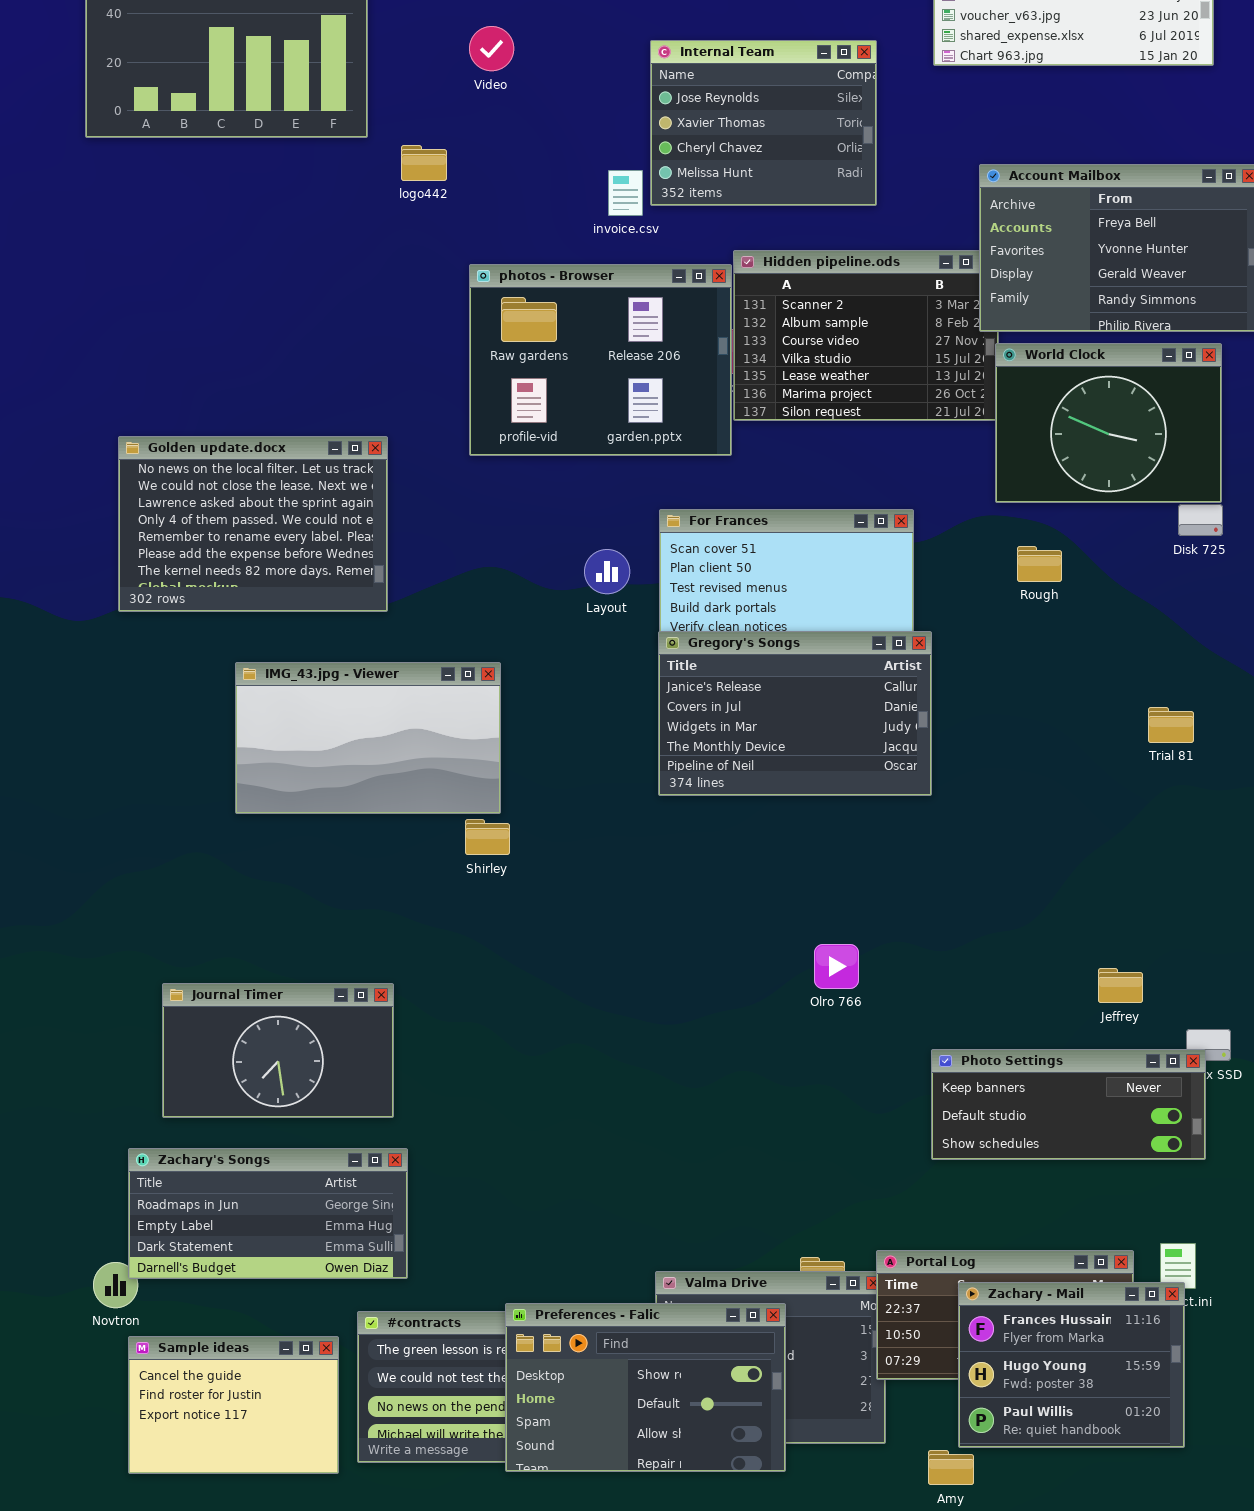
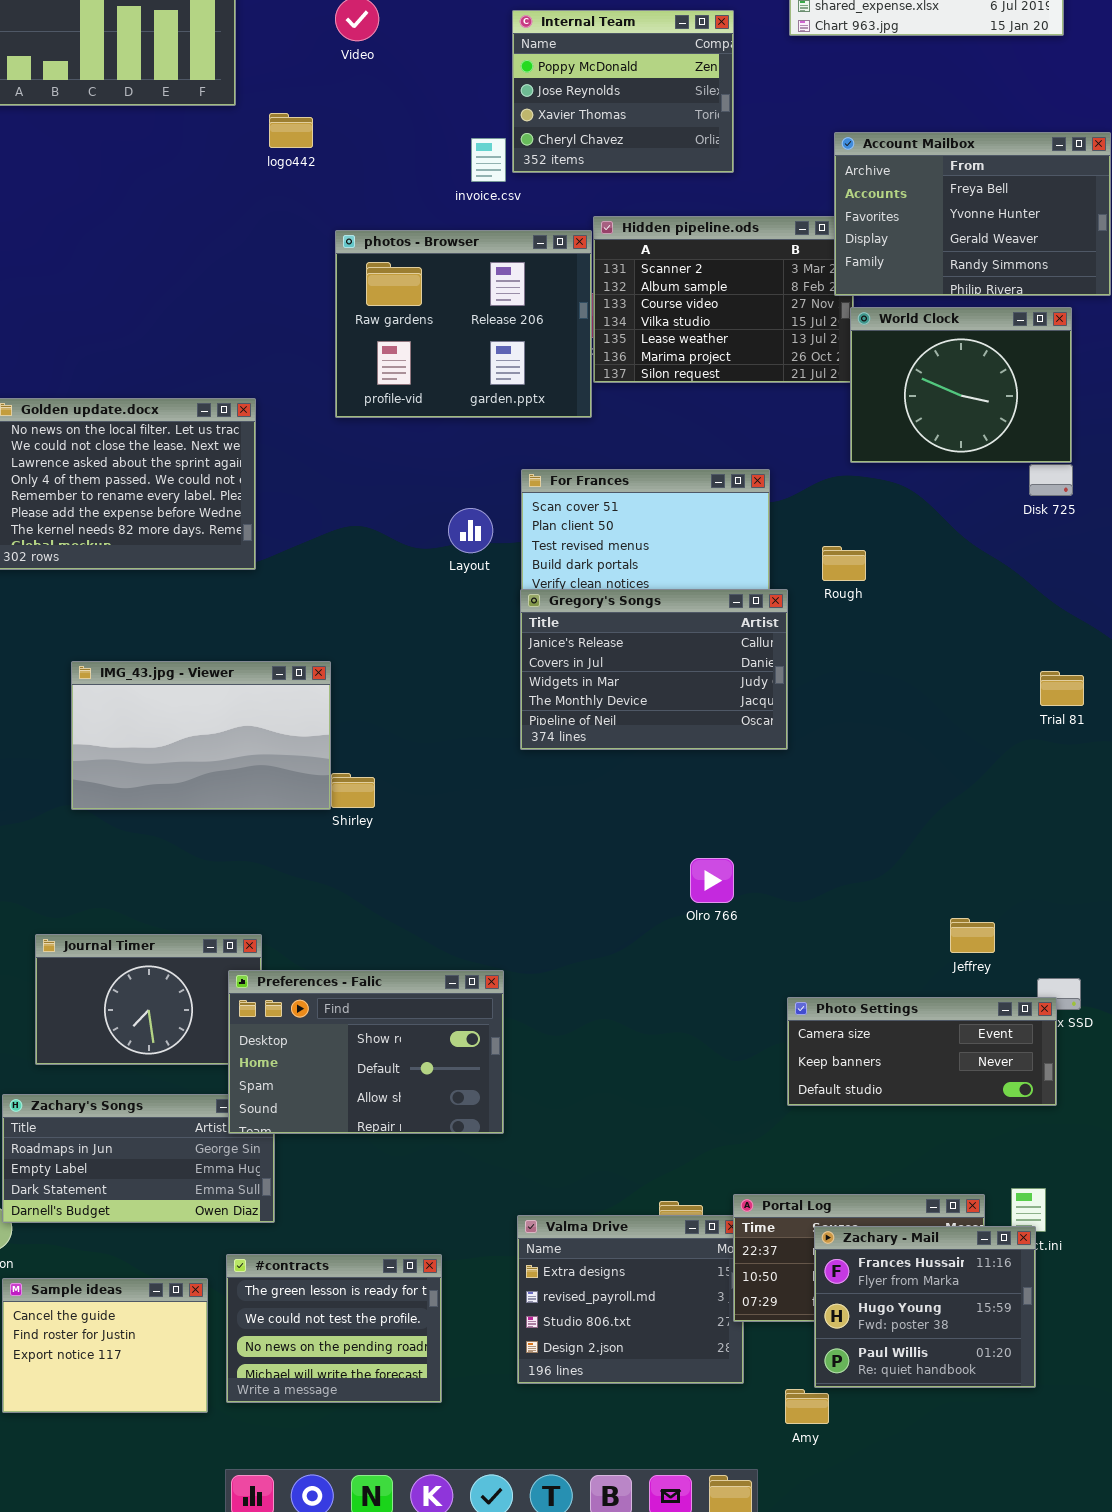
Internal Team: [650,40,877,206] -> [512,10,734,173], scrolled up 1 row
Rough: [1017,546,1062,582] -> [822,546,866,581], moved
IMG_43.jpg - Viewer: [235,662,501,814] -> [71,661,331,810], moved
Trial 81: [1148,707,1194,743] -> [1040,671,1084,706], moved
Olro 766: [814,944,859,989] -> [690,858,734,903], moved
Photo Settings: [931,1049,1206,1160] -> [787,997,1057,1106], scrolled up 1 row
Preferences - Falic: [505,1303,786,1472] -> [228,970,504,1134], moved

